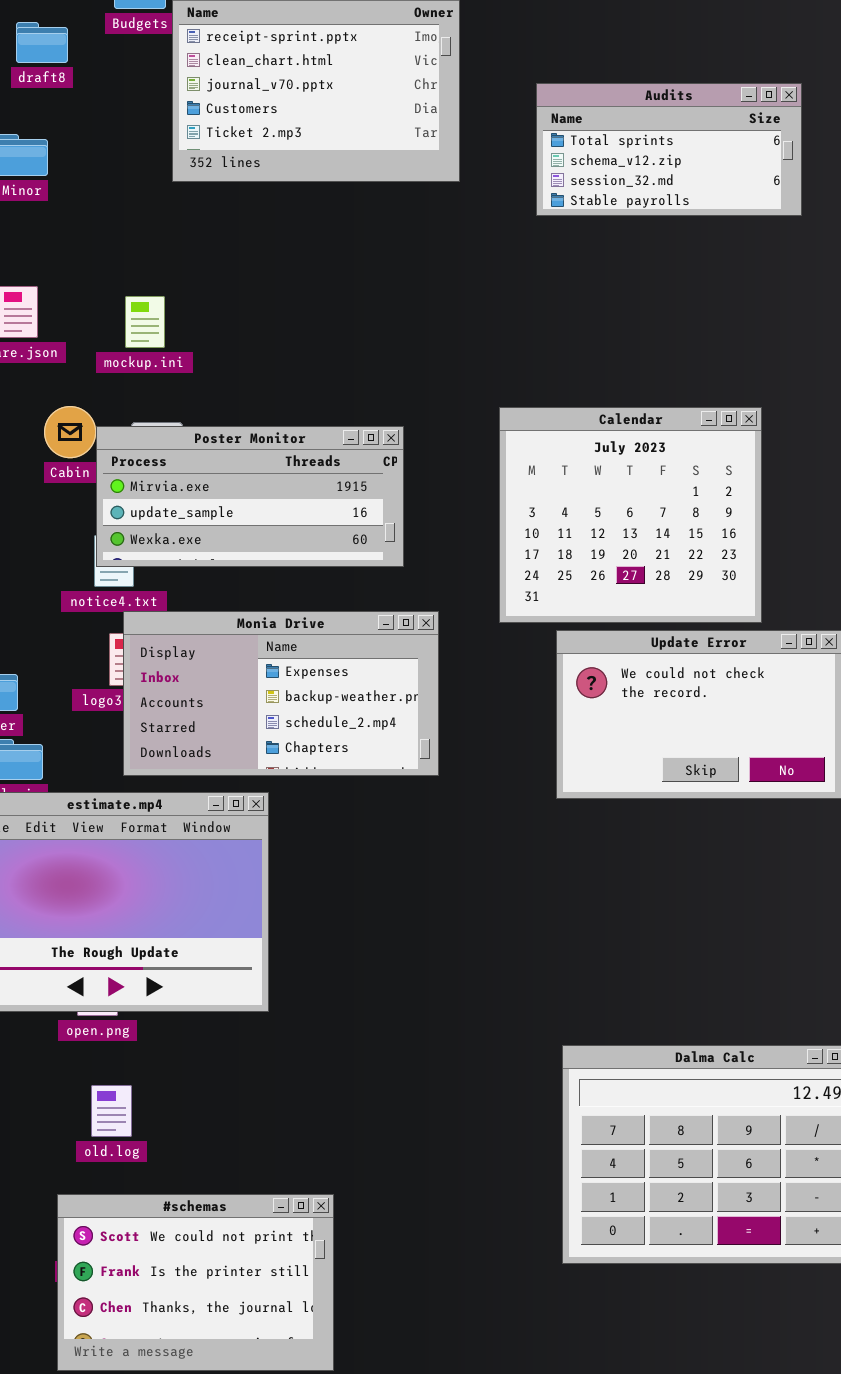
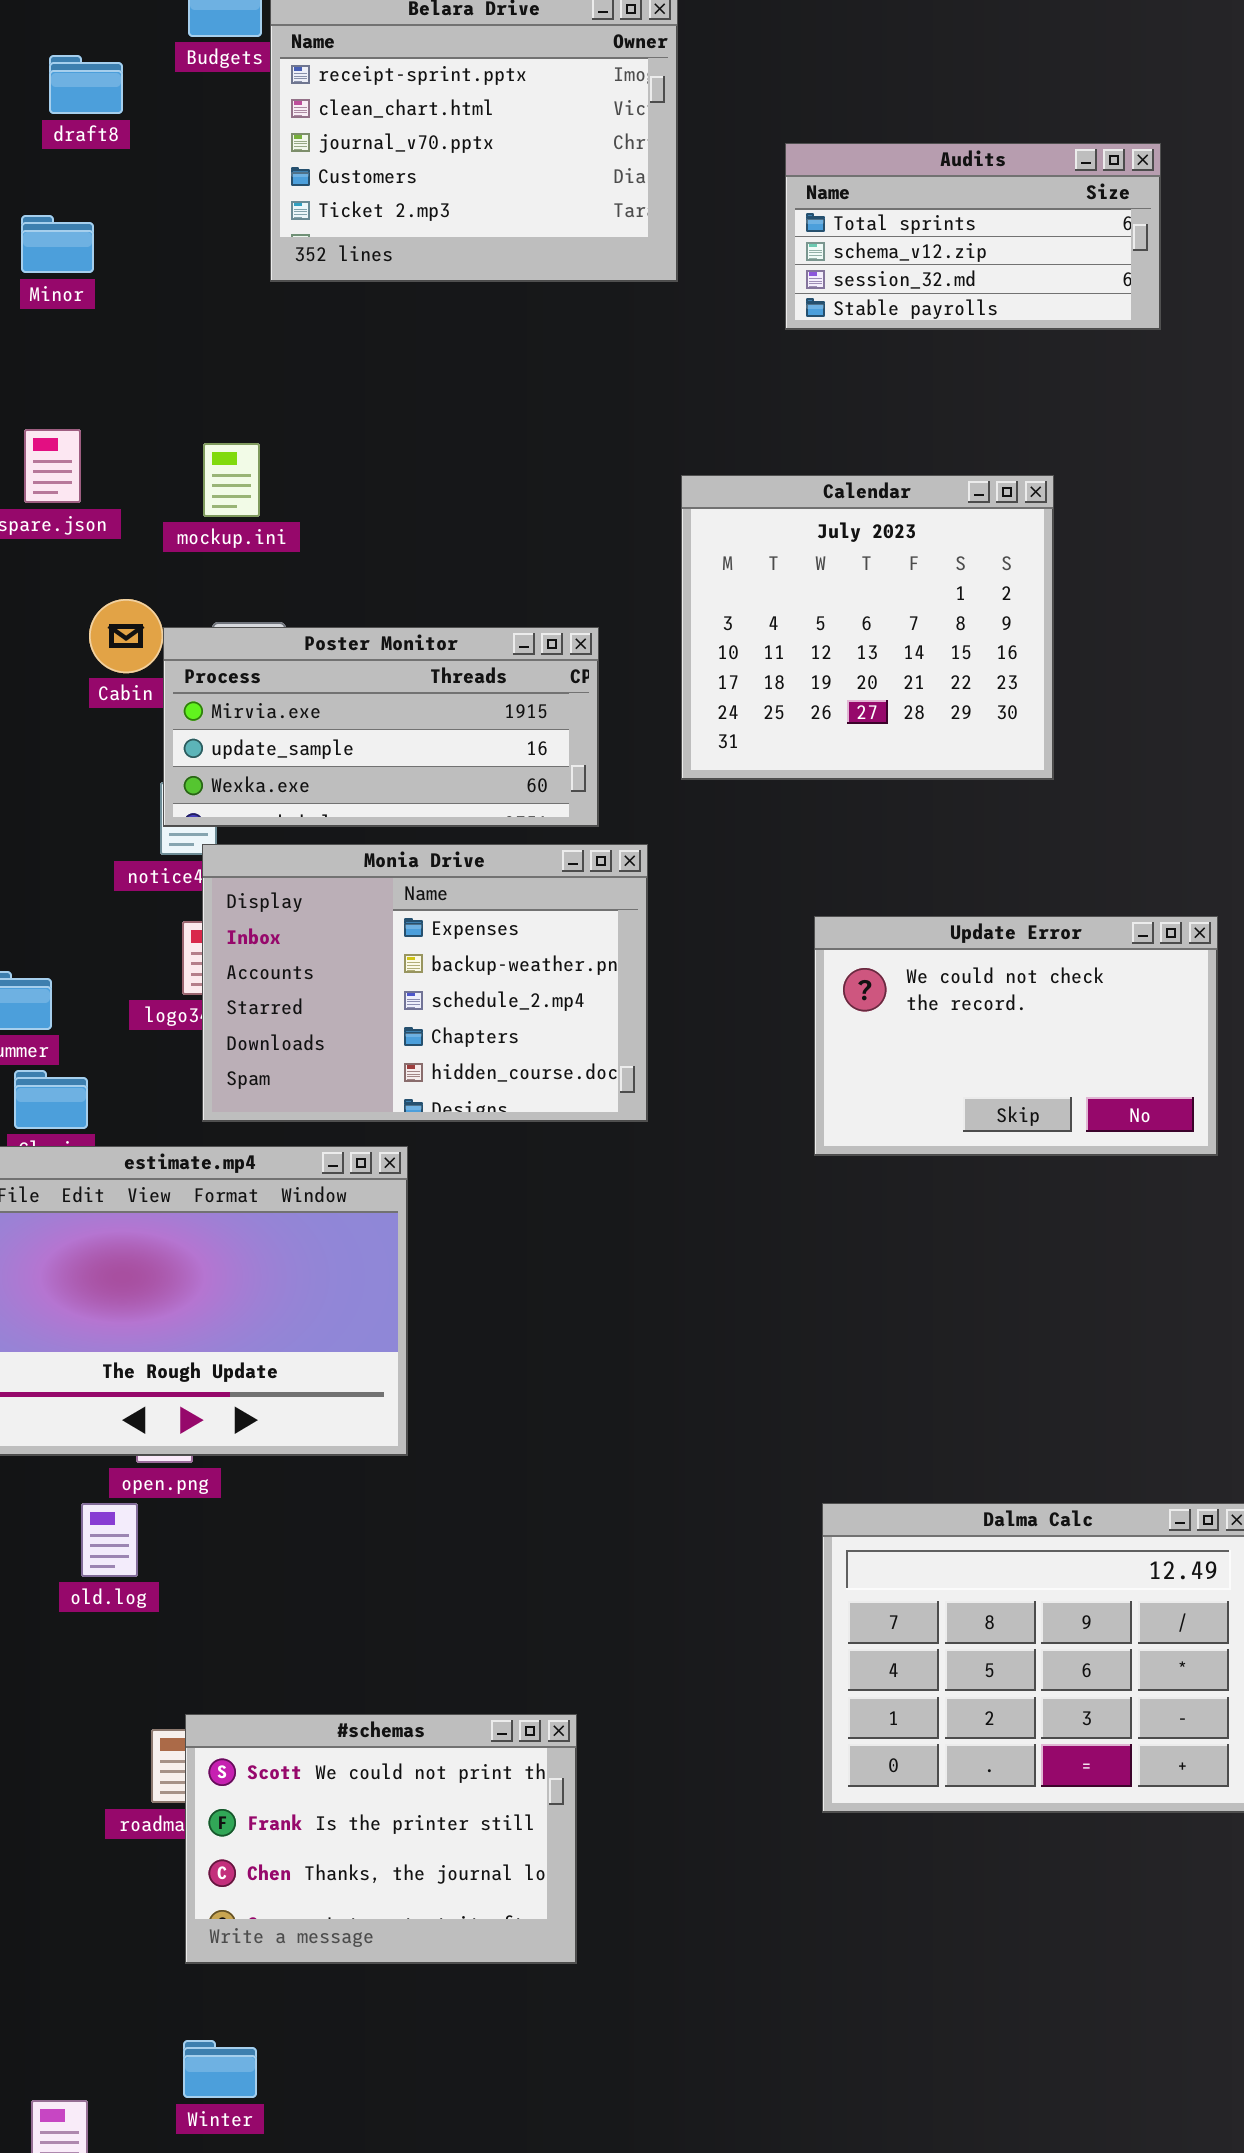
Calendar: [499,407,762,623] -> [681,475,1054,780], moved
Monia Drive: [123,611,439,776] -> [202,844,648,1122], resized
old.log: [91,1085,132,1137] -> [81,1503,138,1577], moved
#schemas: [57,1194,334,1371] -> [185,1714,577,1964], moved

